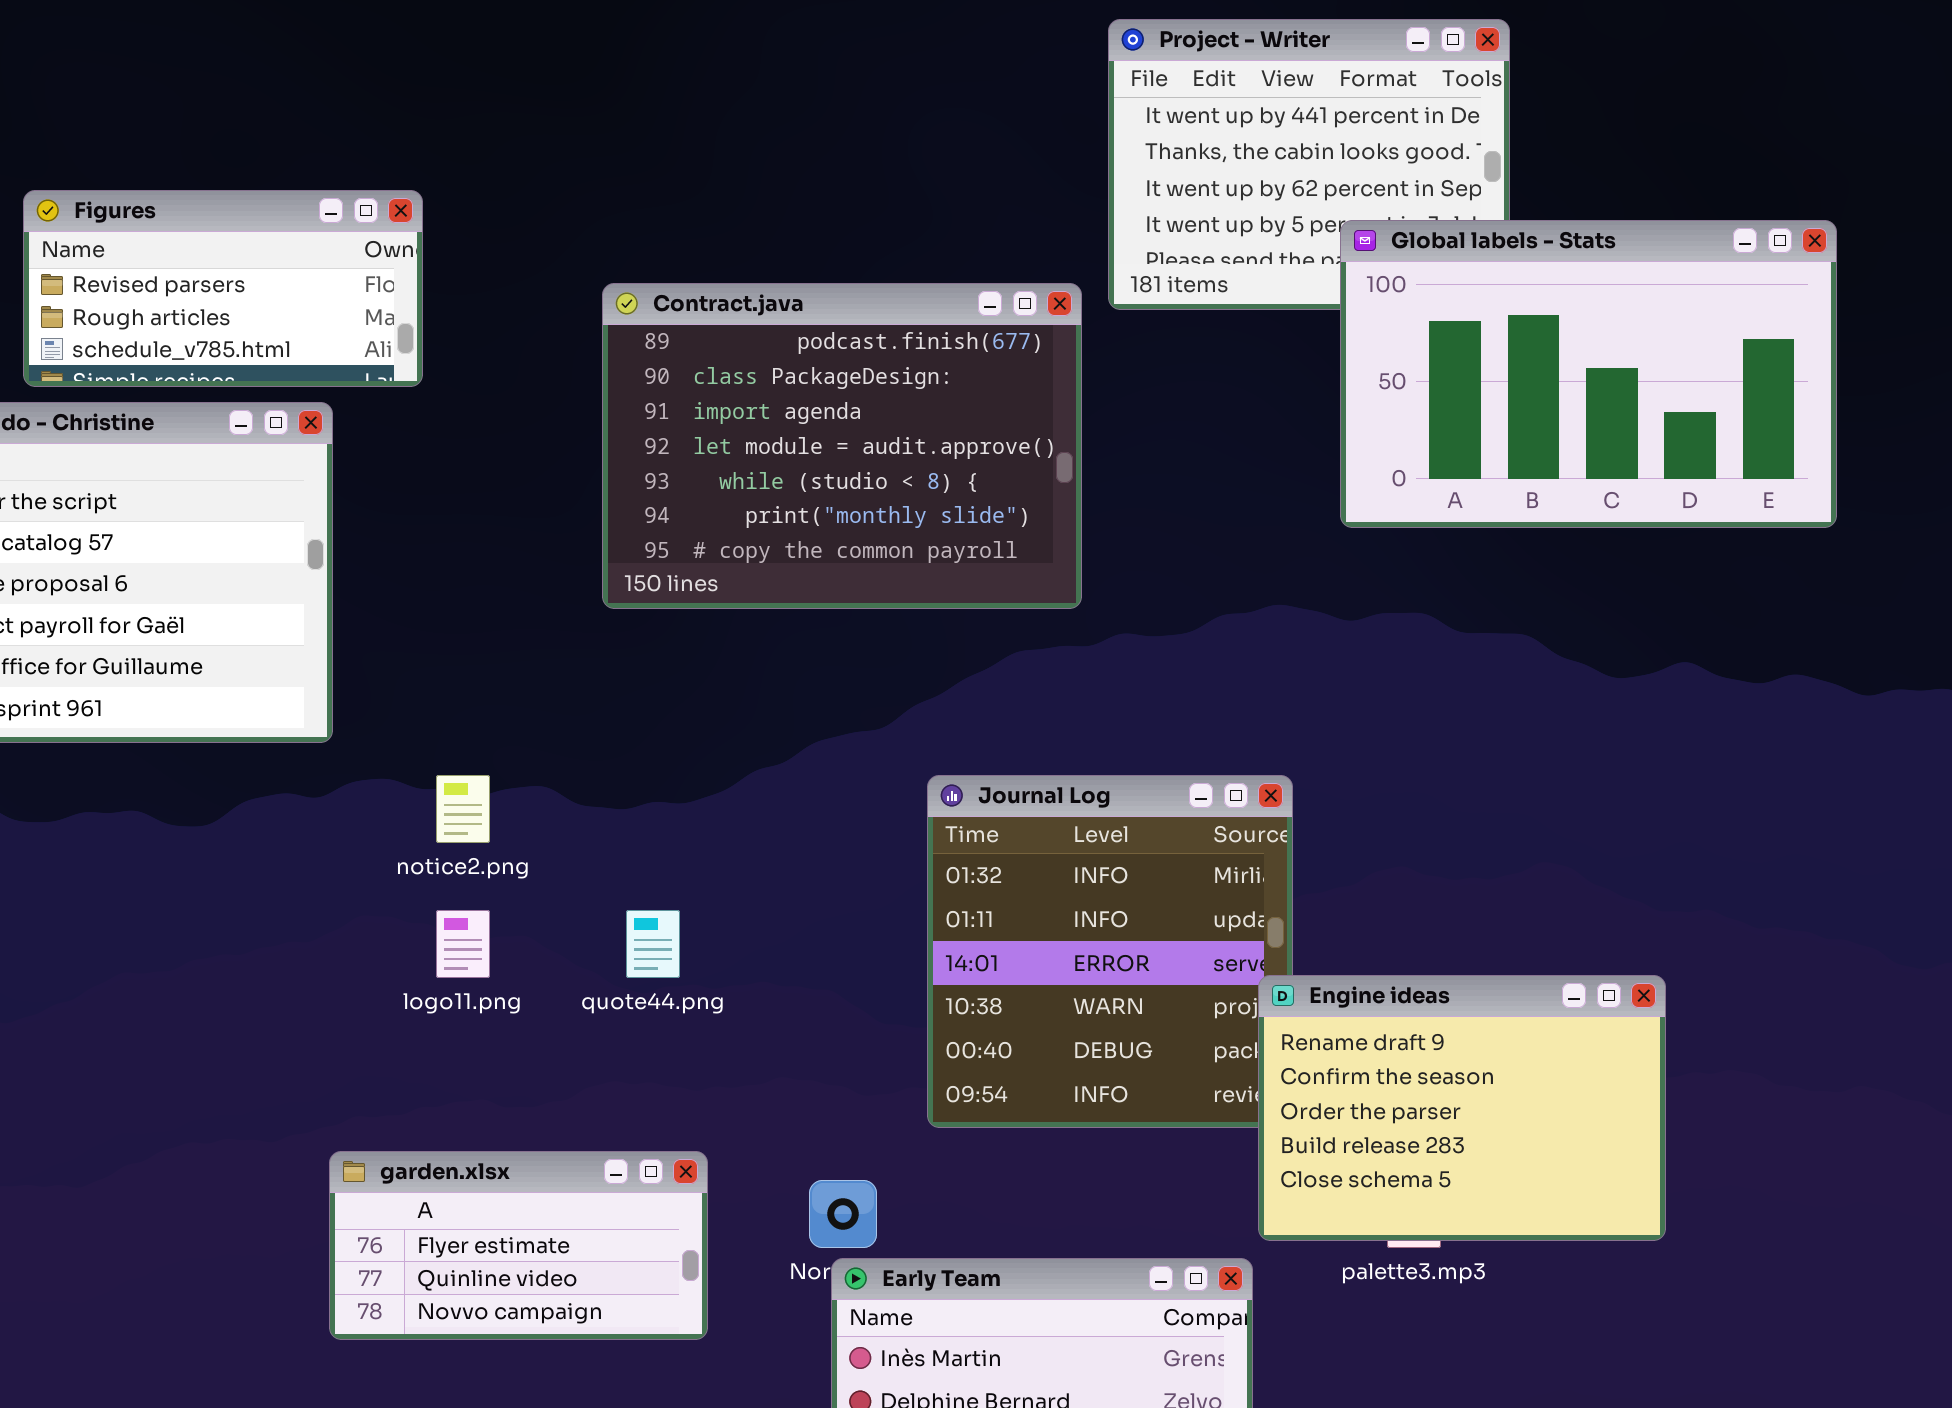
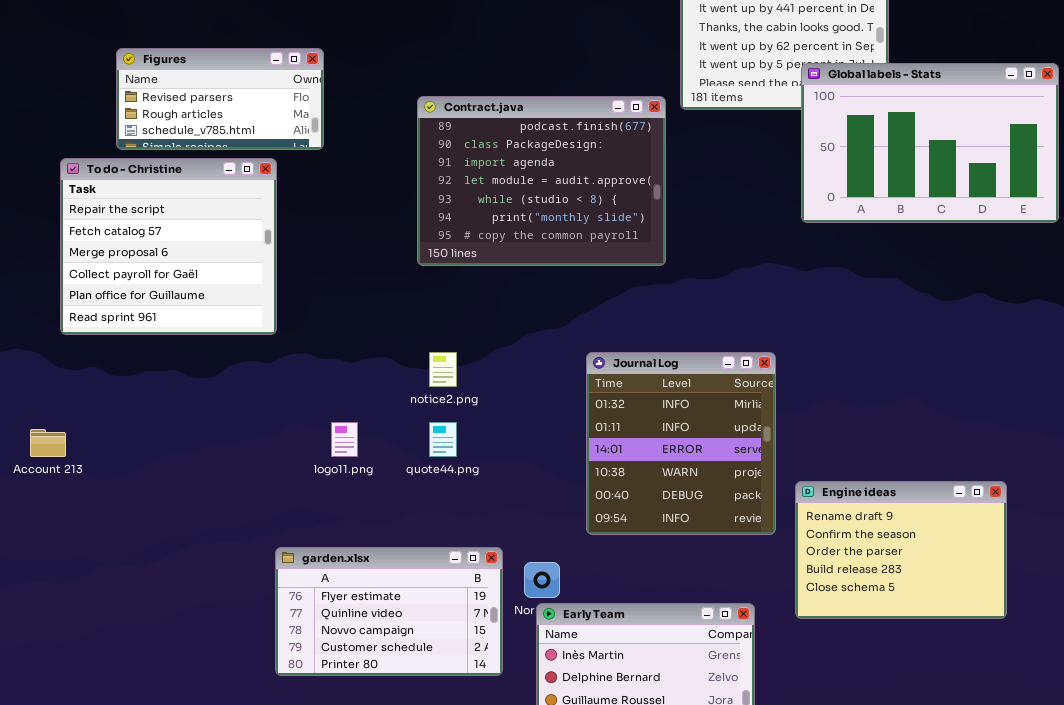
notice2.png: [436,775,490,843] -> [429,352,457,387], moved
Engine ideas: [1258,975,1666,1241] -> [795,481,1007,619], moved
garden.xlsx: [329,1151,708,1340] -> [275,547,503,676], resized

